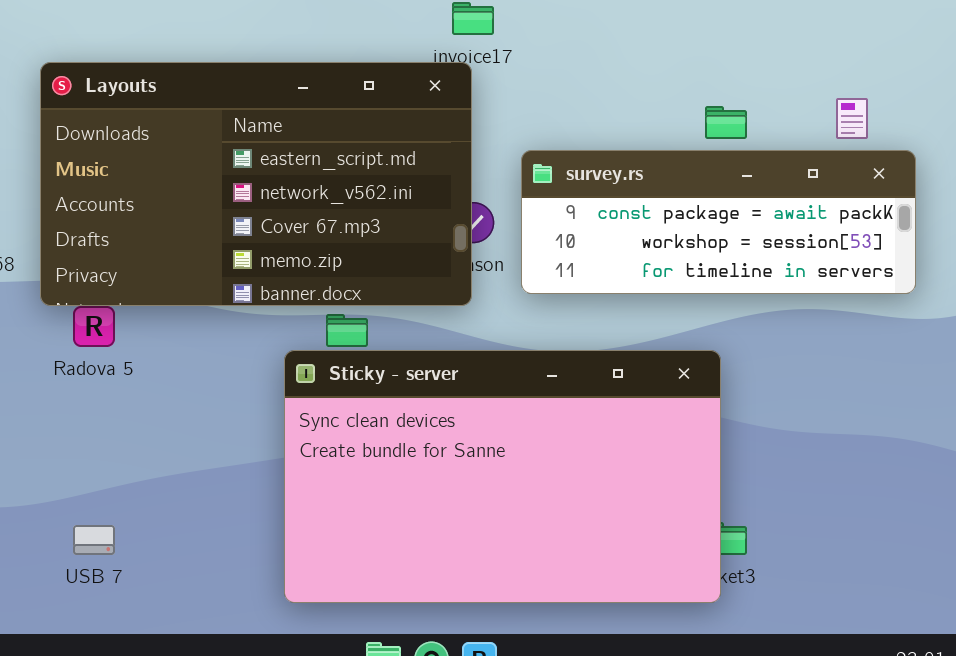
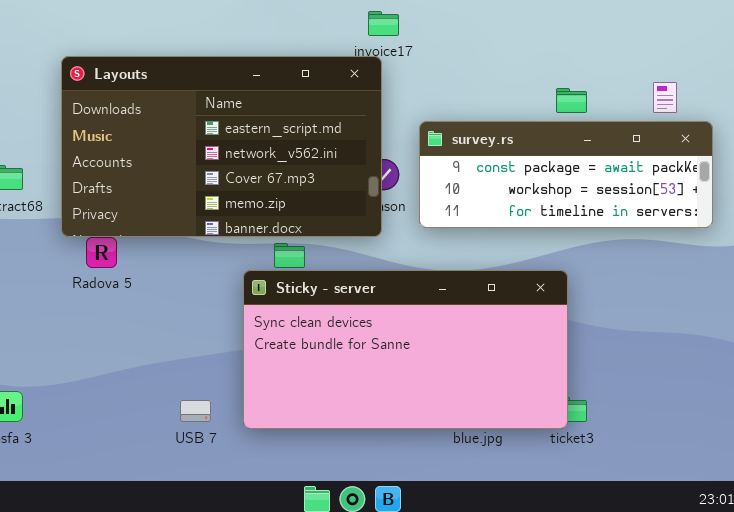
Sticky - server: [284,350,721,603] -> [243,270,568,429], resized
USB 7: [73,525,115,555] -> [180,400,211,422], moved

